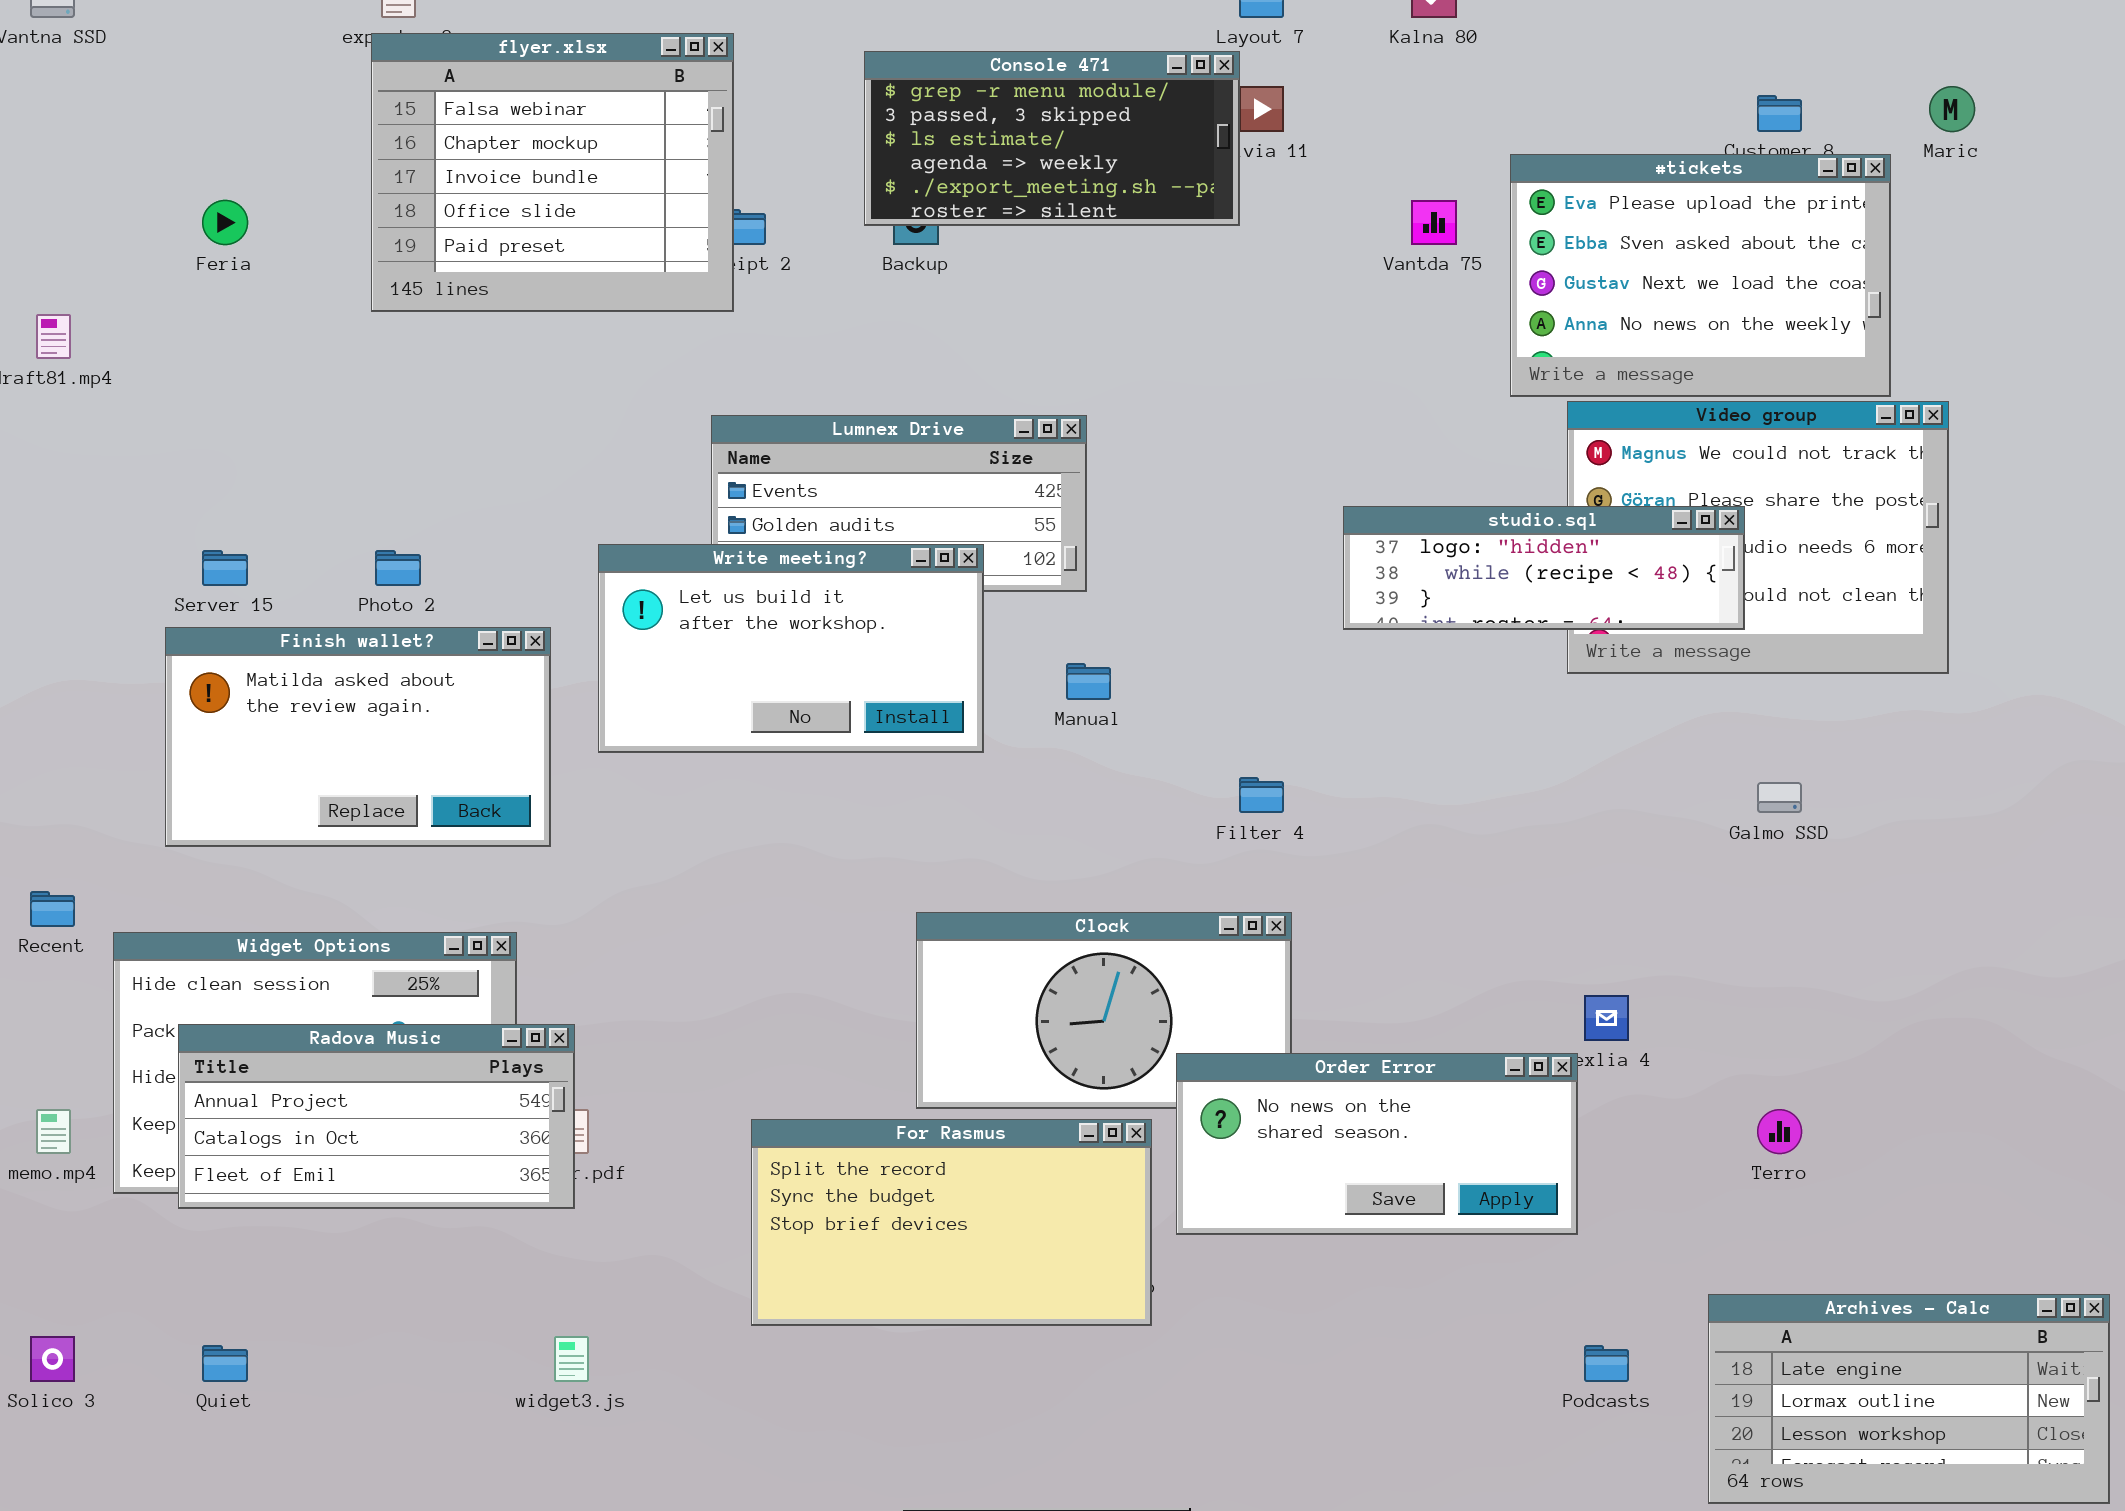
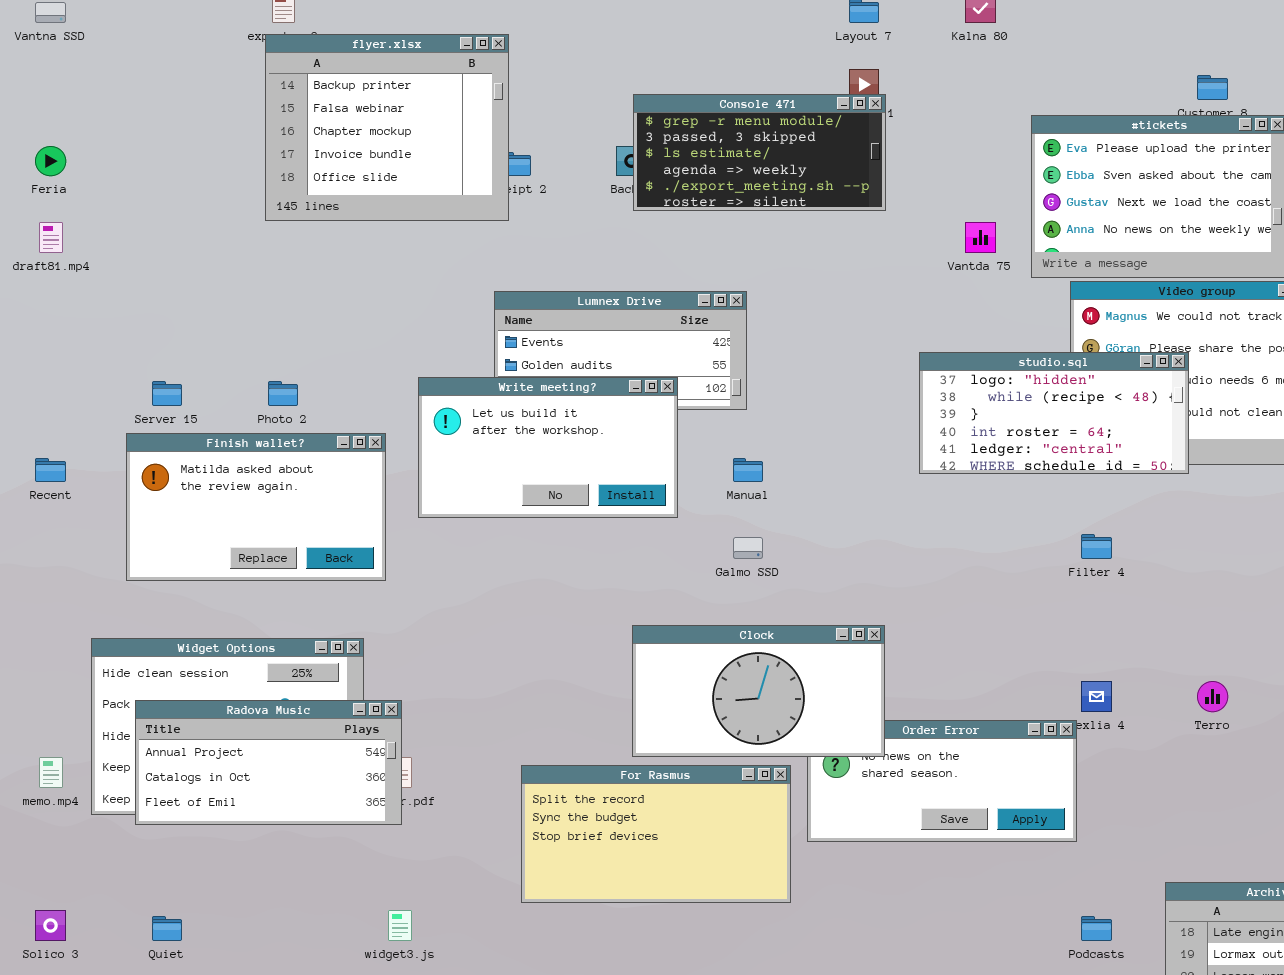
flyer.xlsx: [371,33,734,312] -> [265,34,509,221], scrolled up 1 row
Console 471: [864,51,1240,226] -> [633,94,886,211], moved
Feria: [202,200,248,245] -> [35,146,66,176], moved
Vantda 75: [1411,200,1457,245] -> [965,222,996,253], moved
studio.sql: [1343,506,1745,630] -> [919,352,1189,474], resized
Filter 4: [1239,777,1284,813] -> [1081,534,1112,559], moved
Galmo SSD: [1757,782,1802,813] -> [733,537,763,559], moved
Recent: [30,891,75,927] -> [35,458,66,482], moved
Clock: [916,912,1292,1109] -> [632,625,885,757], raised
Terro: [1757,1109,1802,1154] -> [1197,681,1228,712], moved

